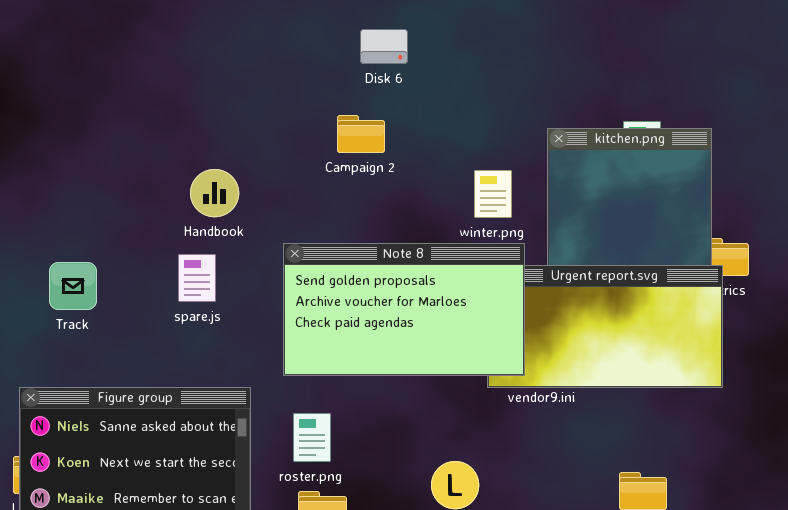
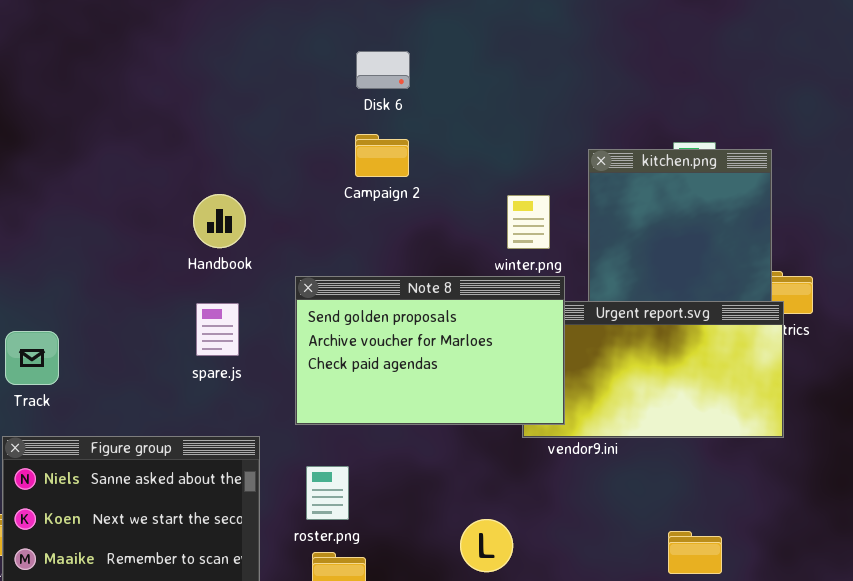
Disk 6: [360,29,408,64] -> [356,51,410,89], moved
spare.js: [178,254,216,302] -> [196,303,239,356], moved
Track: [49,262,97,310] -> [5,331,59,385], moved

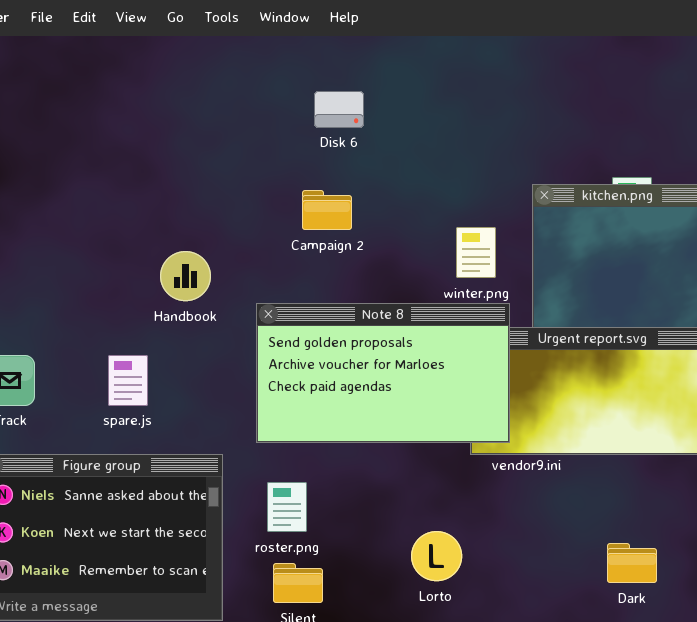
Campaign 2: [355,134,409,177] -> [302,190,352,230], moved
Handbook: [193,194,246,248] -> [160,251,211,301], moved
spare.js: [196,303,239,356] -> [108,355,148,406], moved

